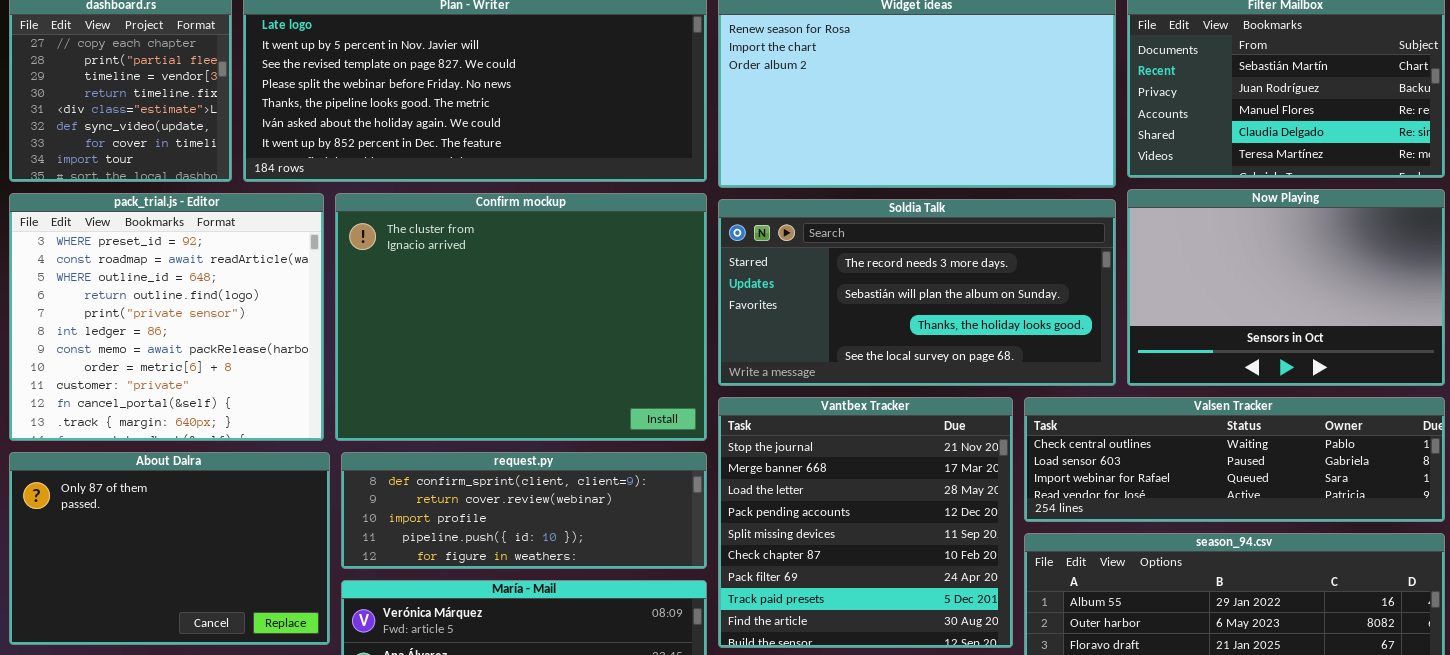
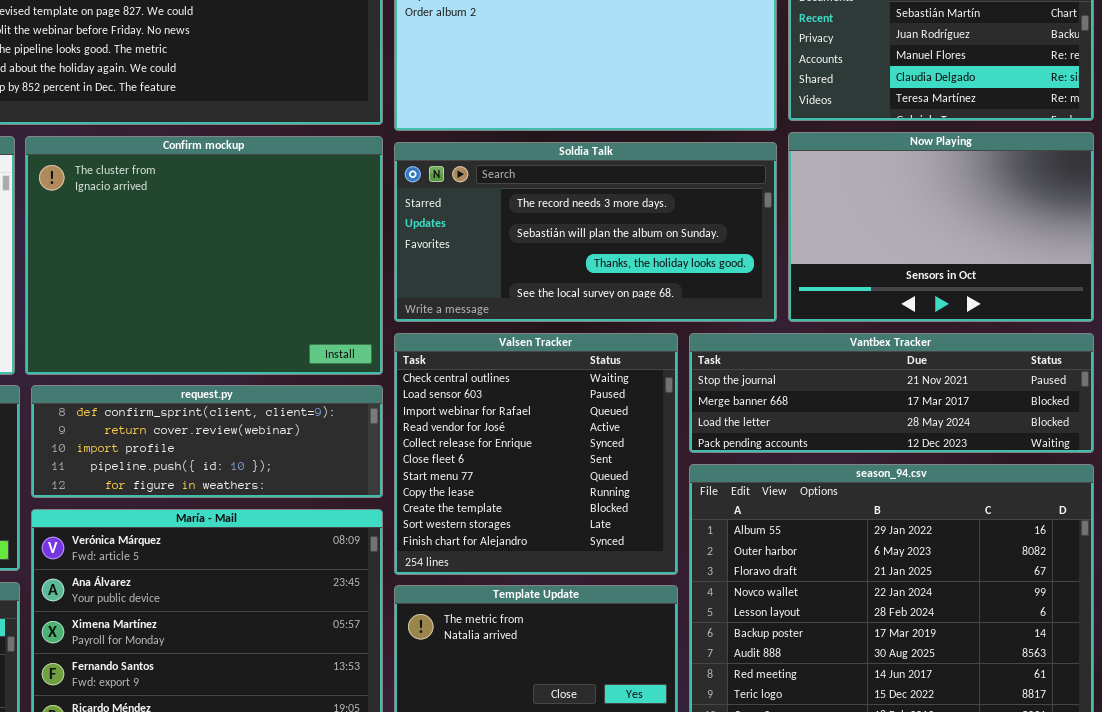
Vantbex Tracker: [718,397,1013,648] -> [689,333,1094,453], moved, resized
Valsen Tracker: [1024,397,1445,522] -> [394,333,678,575], moved, resized

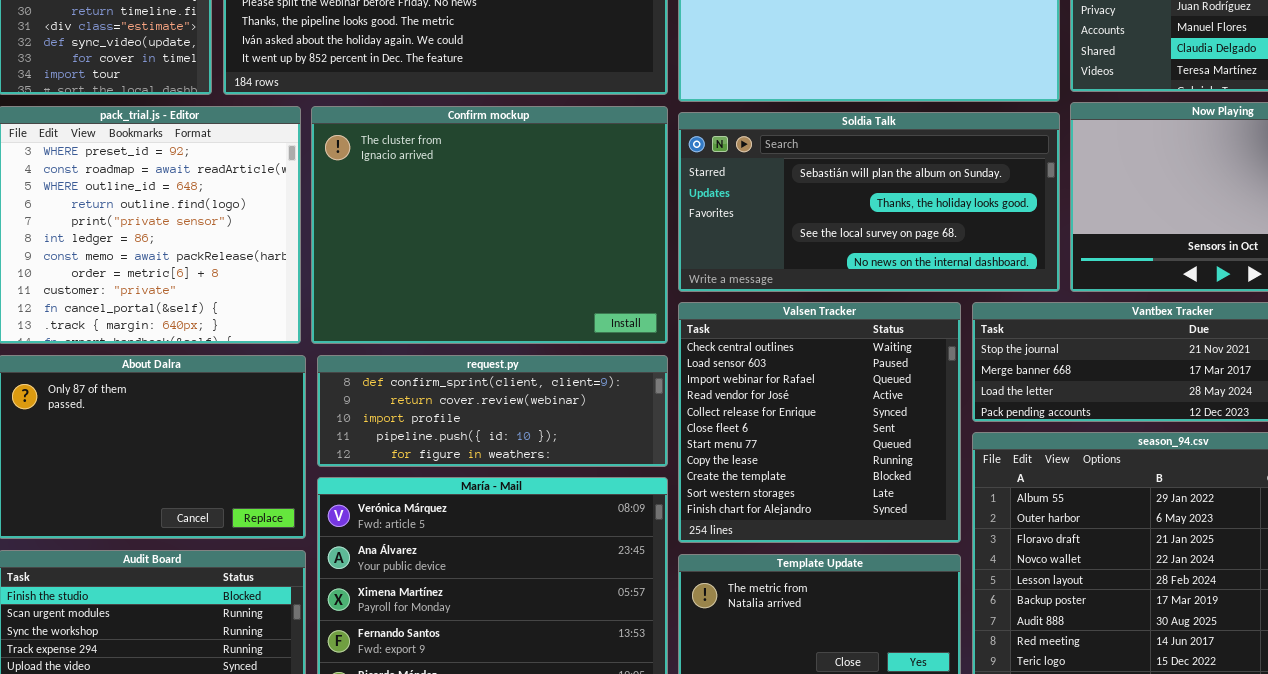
Soldia Talk: [394,142,777,322] -> [678,112,1060,292], scrolled down 1 row

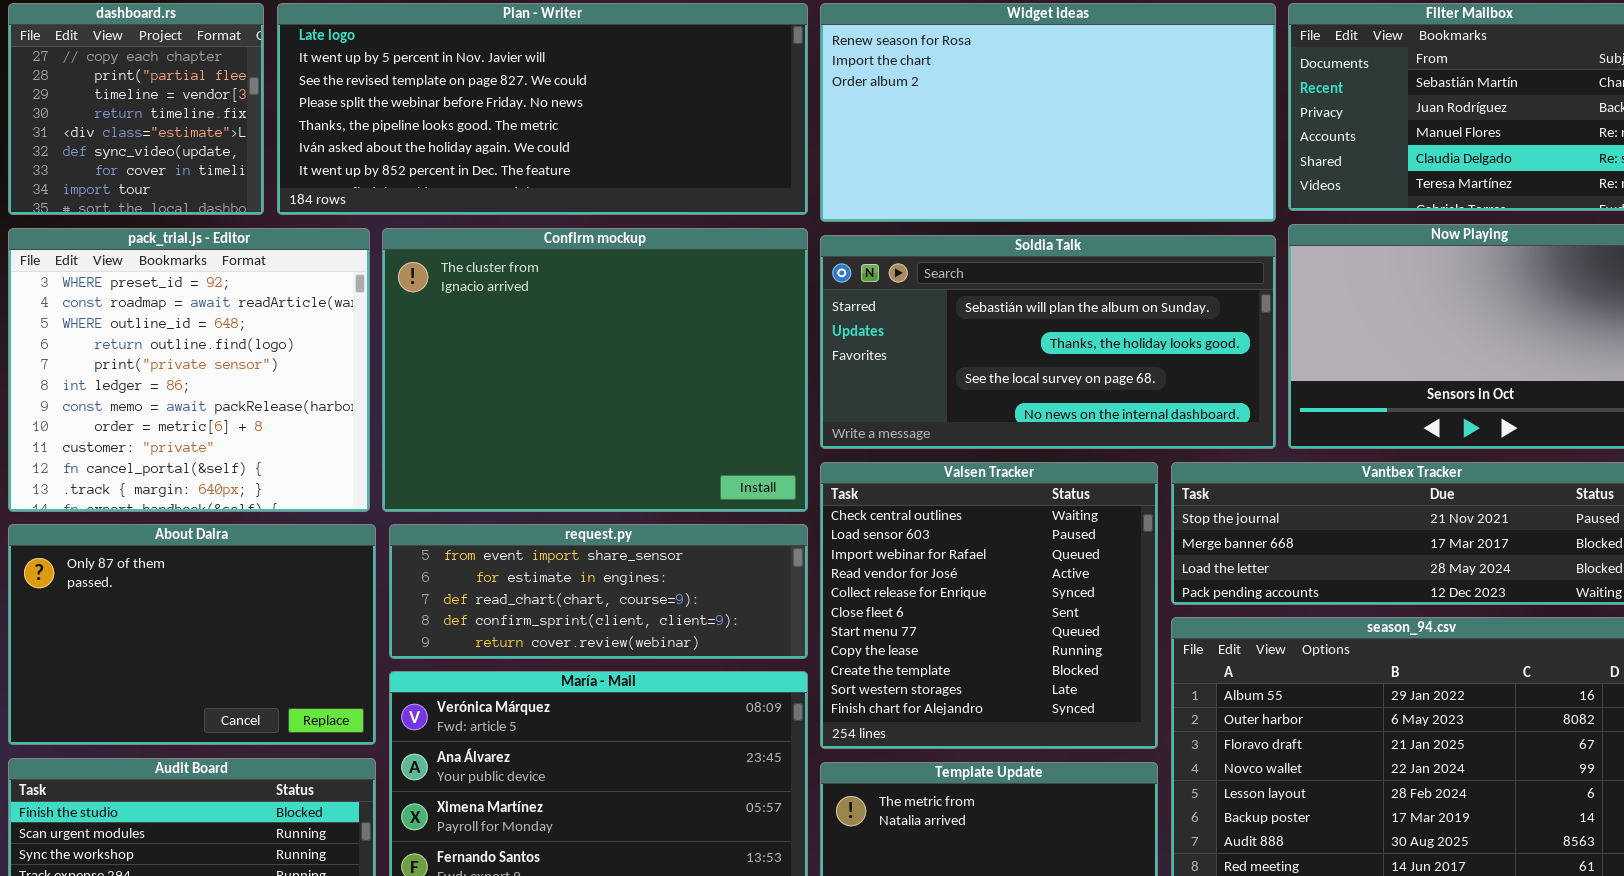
request.py: [317,355,668,467] -> [389,524,808,659], scrolled up 3 rows

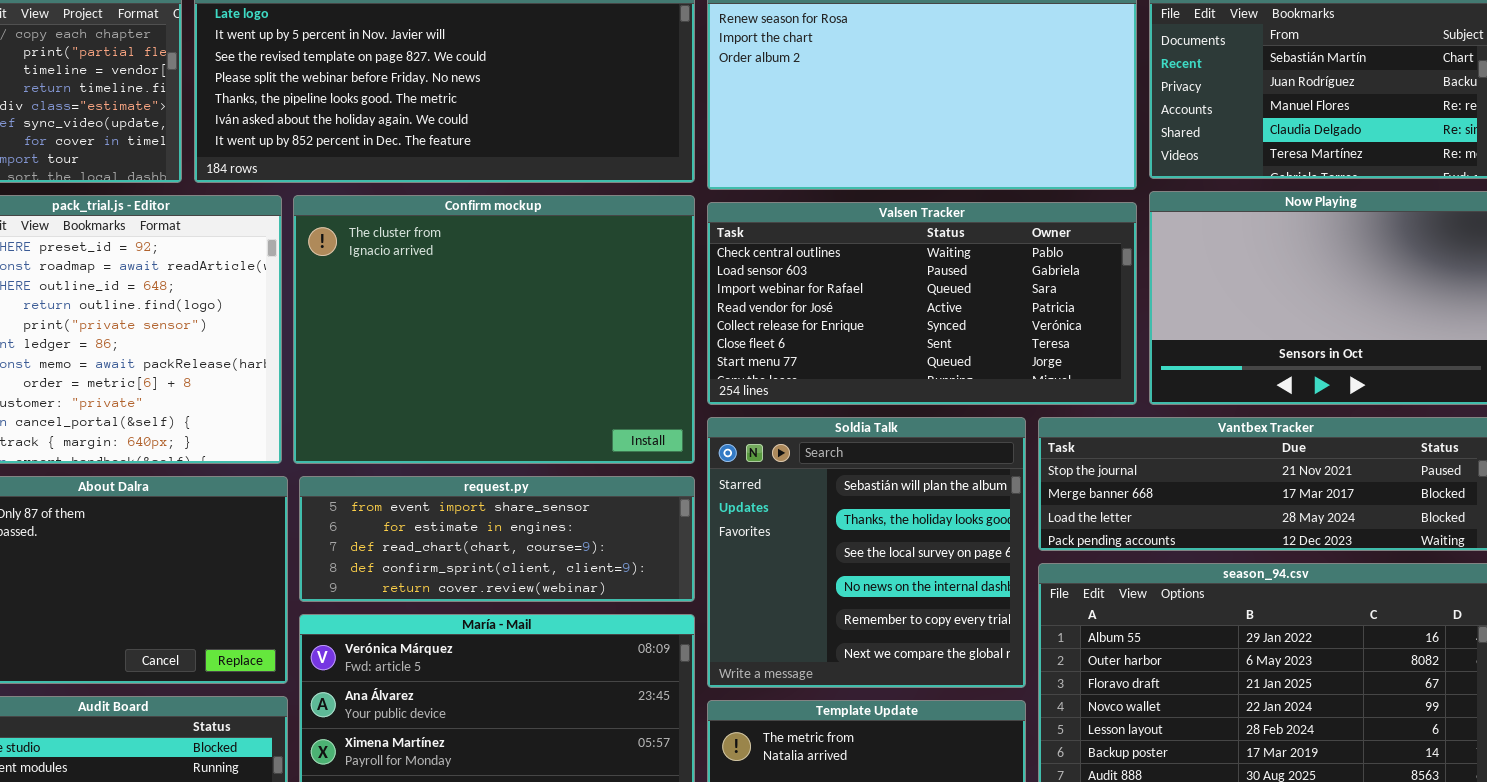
Soldia Talk: [820,235,1276,449] -> [707,417,1026,688], moved, resized
Valsen Tracker: [820,462,1158,749] -> [707,202,1137,405], moved, resized

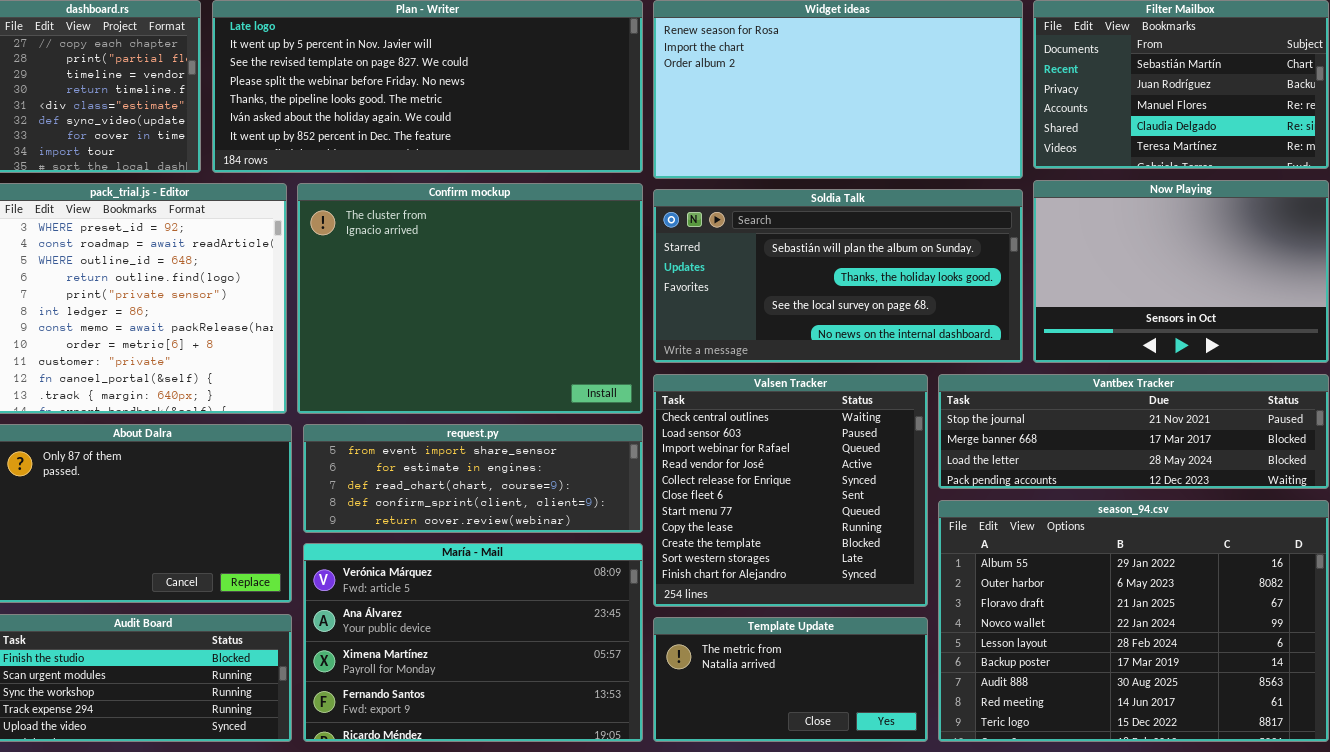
Valsen Tracker: [707,202,1137,405] -> [653,374,928,607], moved, resized
Soldia Talk: [707,417,1026,688] -> [653,189,1023,363], moved, resized

